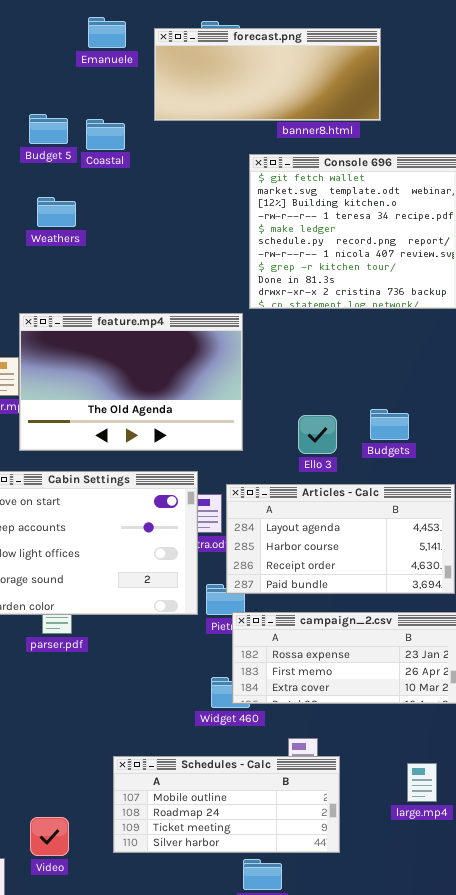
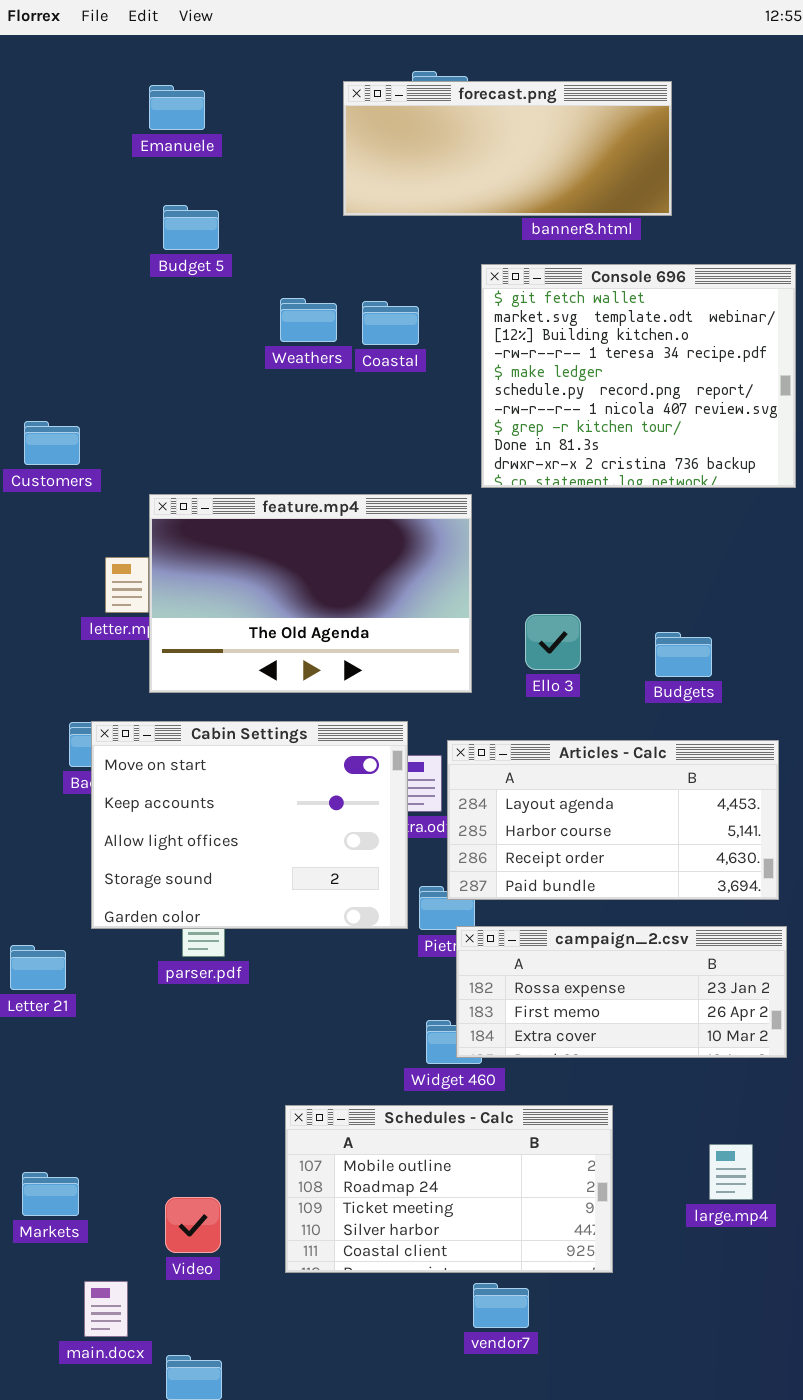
Emanuele: [88,17,126,48] -> [149,85,205,130], moved
Coastal: [86,119,125,150] -> [362,301,419,345], moved
Weathers: [37,197,76,227] -> [280,298,337,342], moved
Ello 3: [298,415,337,454] -> [525,614,581,670], moved
Schedules - Calc: [113,756,340,853] -> [285,1105,613,1273], resized
Video: [30,817,69,856] -> [165,1197,221,1253], moved

